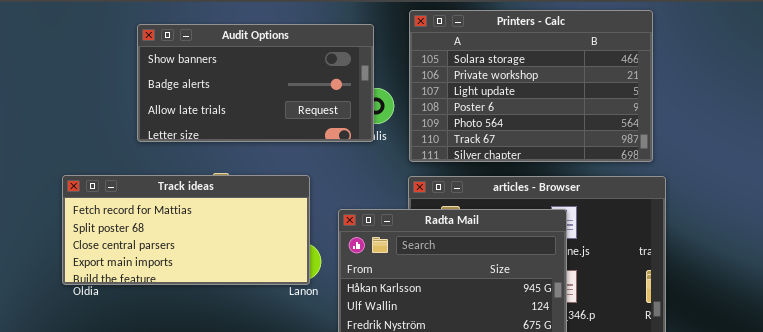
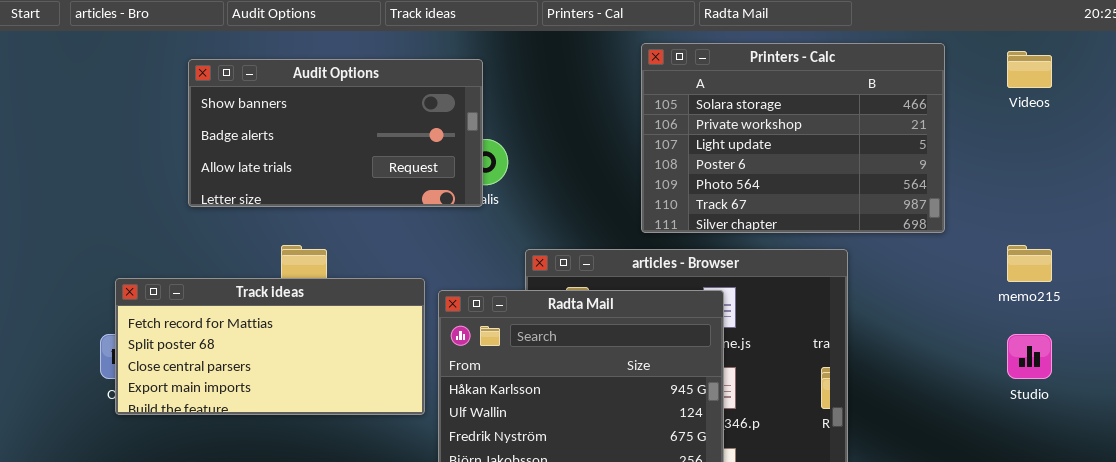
Printers - Calc: [409,10,653,162] -> [641,43,945,233], moved
Track ideas: [62,175,310,285] -> [115,278,425,415], moved

